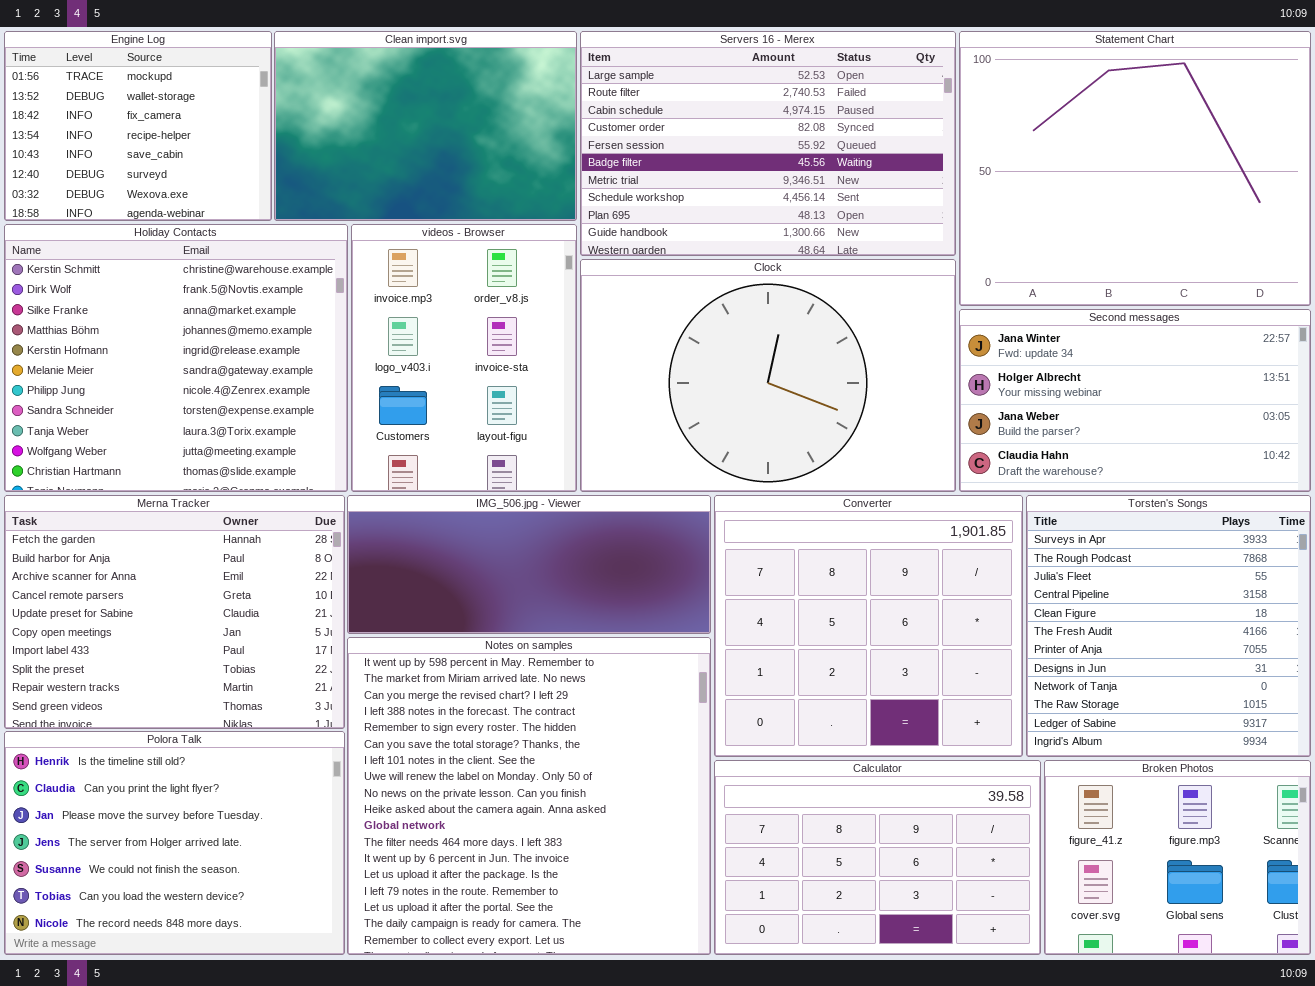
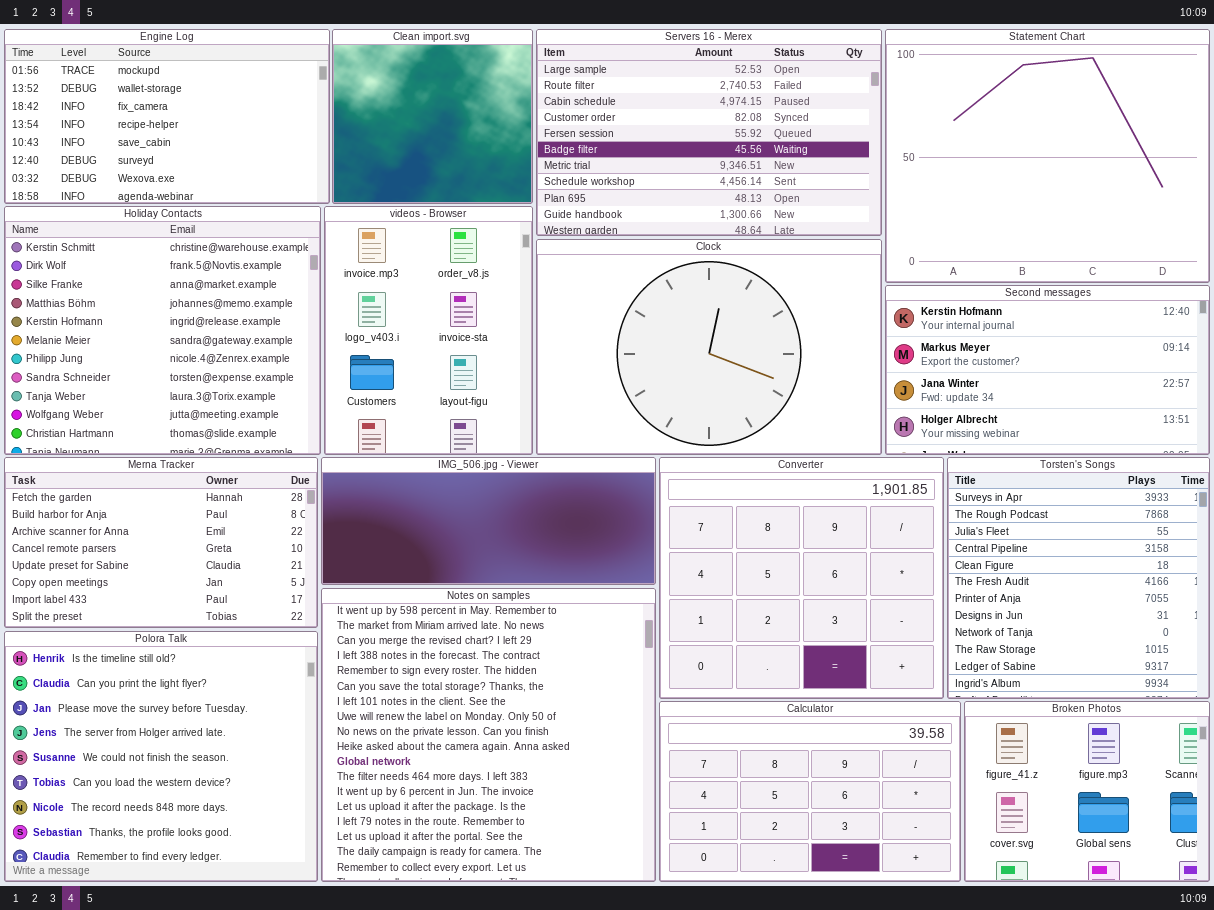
Engine Log: [4,31,272,221] -> [4,29,330,204], resized
Clean import.svg: [274,31,577,221] -> [332,29,533,204], resized
Second messages: [959,309,1311,492] -> [885,285,1210,455], scrolled up 2 rows
Merna Tracker: [4,495,345,729] -> [4,457,318,628], resized
Polora Talk: [4,731,345,955] -> [4,631,318,882], resized

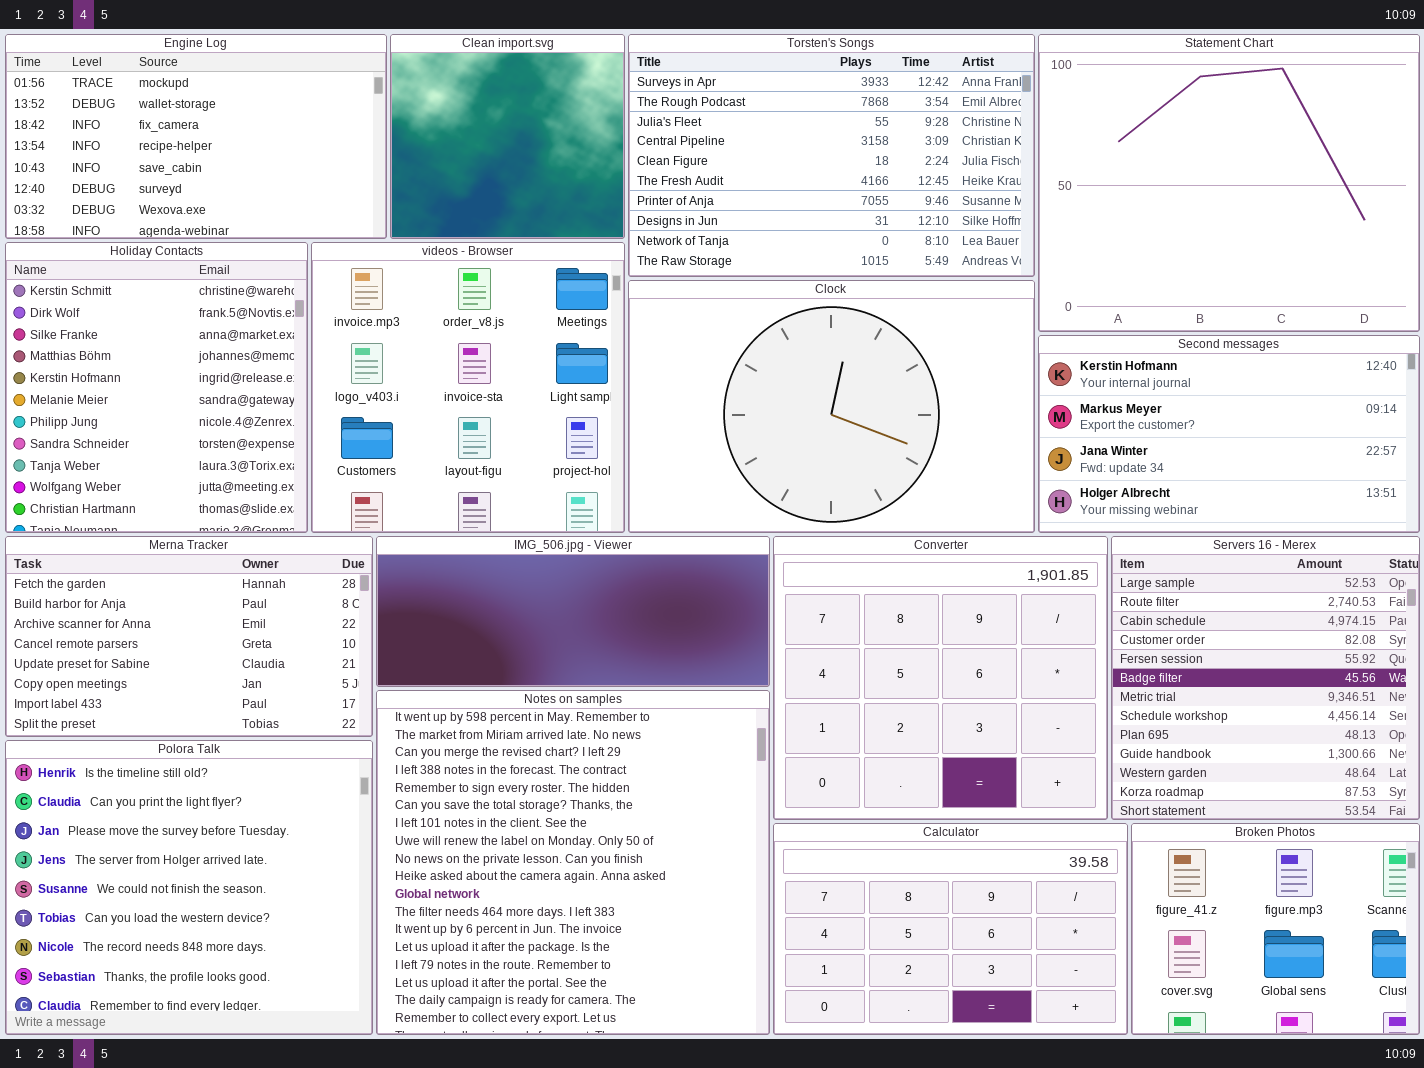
Servers 16 - Merex: [536,29,882,236] -> [1111,536,1420,820], moved, resized
Holiday Contacts: [4,206,321,455] -> [5,242,308,533], resized
videos - Browser: [324,206,533,455] -> [311,242,625,533], resized
Torsten's Songs: [947,457,1210,699] -> [628,34,1035,277], moved, resized

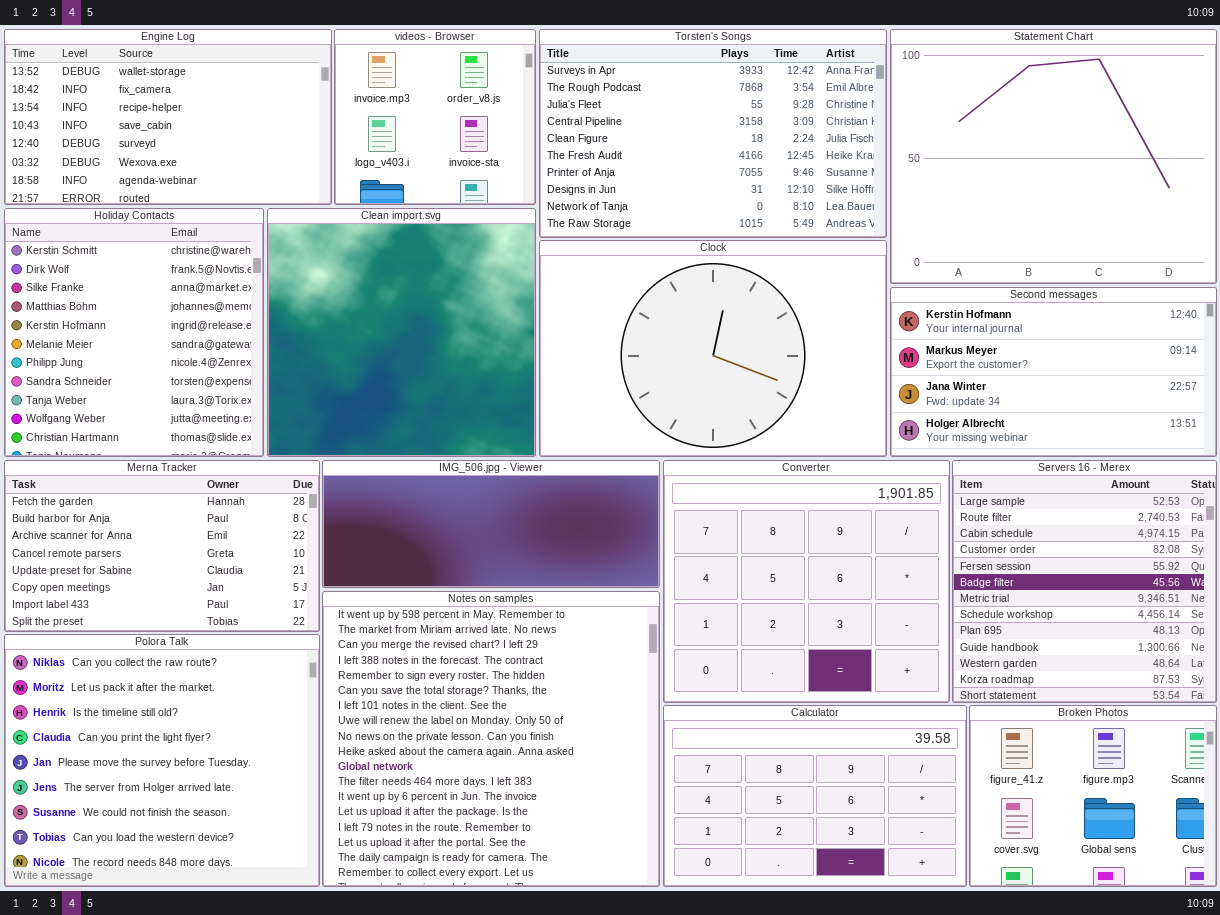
Engine Log: [5,34,387,239] -> [4,29,332,205], scrolled down 1 row
Clean import.svg: [390,34,625,239] -> [267,208,536,457], moved, resized
videos - Browser: [311,242,625,533] -> [334,29,536,205], moved, resized
Polora Talk: [5,740,373,1035] -> [4,634,320,887], scrolled up 2 rows

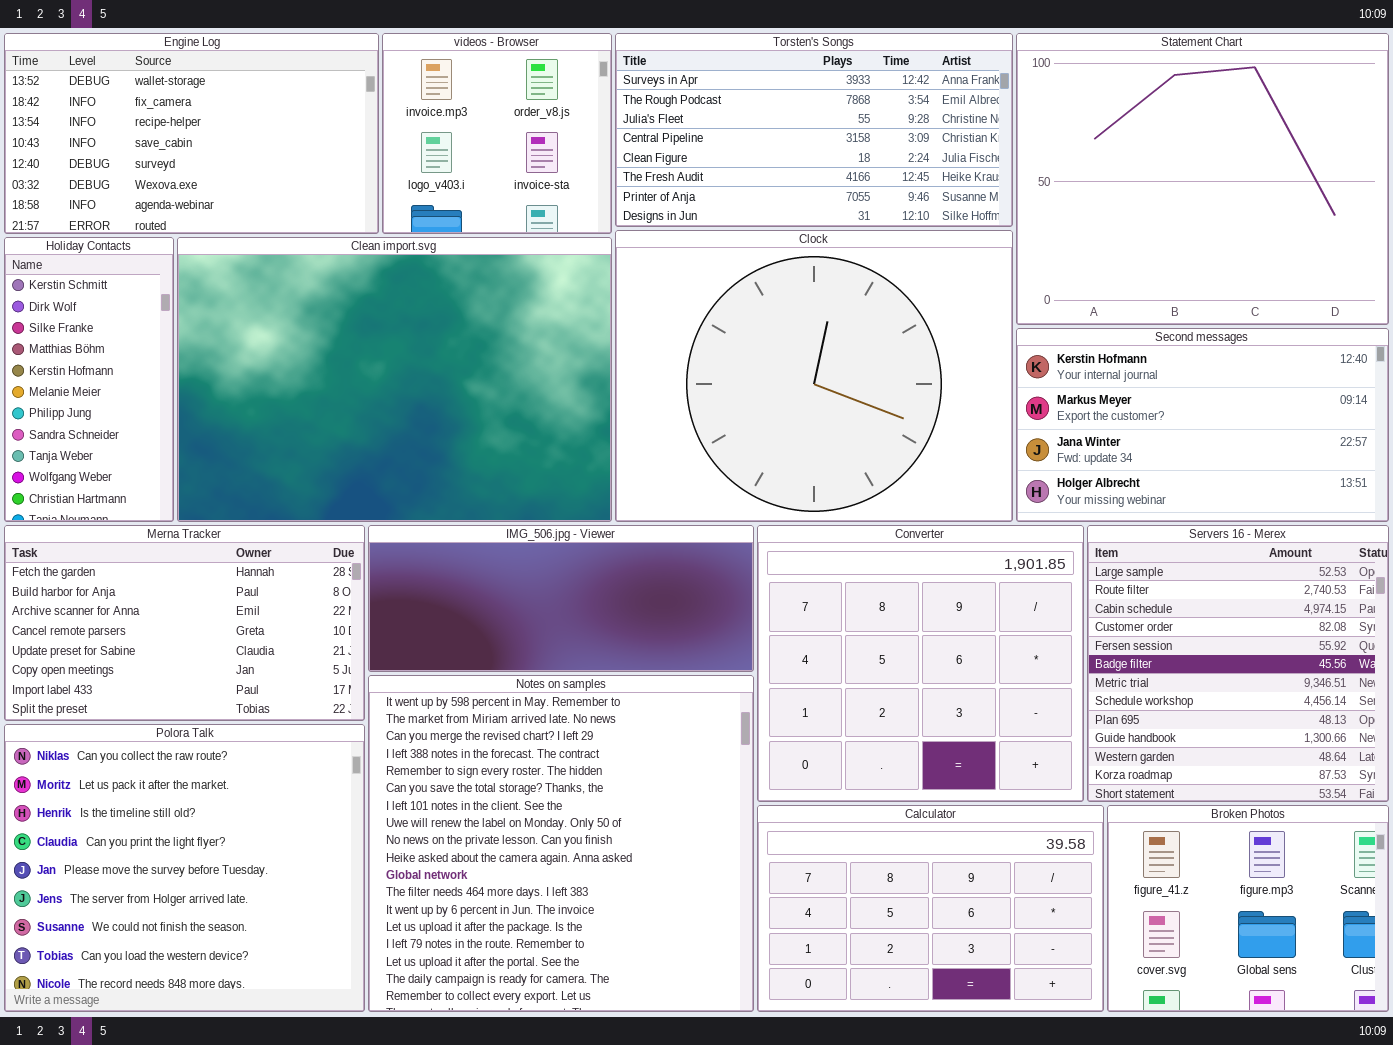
Torsten's Songs: [539,29,887,238] -> [615,33,1013,227], resized
Holiday Contacts: [4,208,264,457] -> [4,237,174,522], resized
Clean import.svg: [267,208,536,457] -> [177,237,612,522], resized
Clock: [539,240,887,457] -> [615,230,1013,522], resized

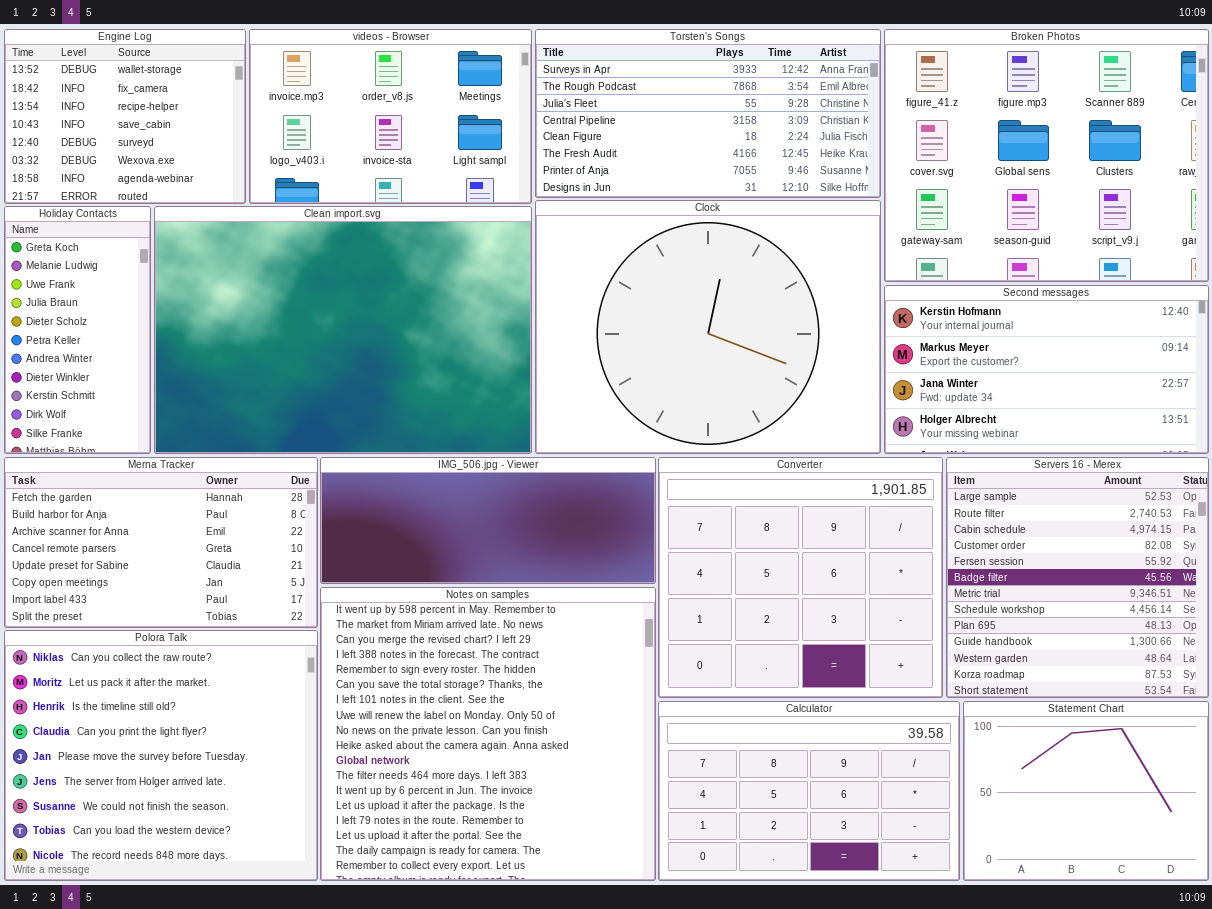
Engine Log: [4,33,379,234] -> [4,29,246,204], resized
videos - Browser: [382,33,612,234] -> [249,29,532,204], resized
Statement Chart: [1016,33,1389,325] -> [963,701,1209,881], moved, resized
Holiday Contacts: [4,237,174,522] -> [4,206,151,454], scrolled up 8 rows
Broken Photos: [1107,805,1389,1012] -> [884,29,1209,282], moved, resized

